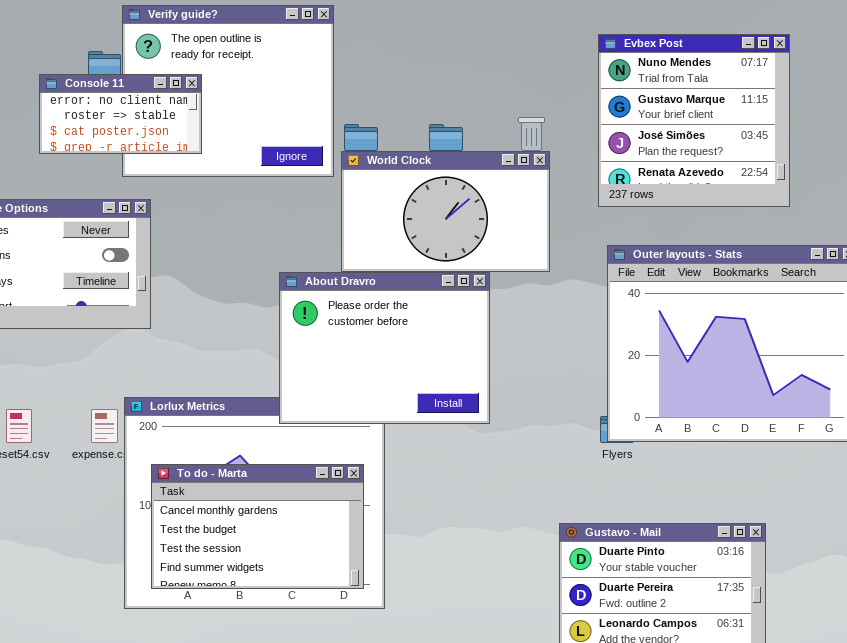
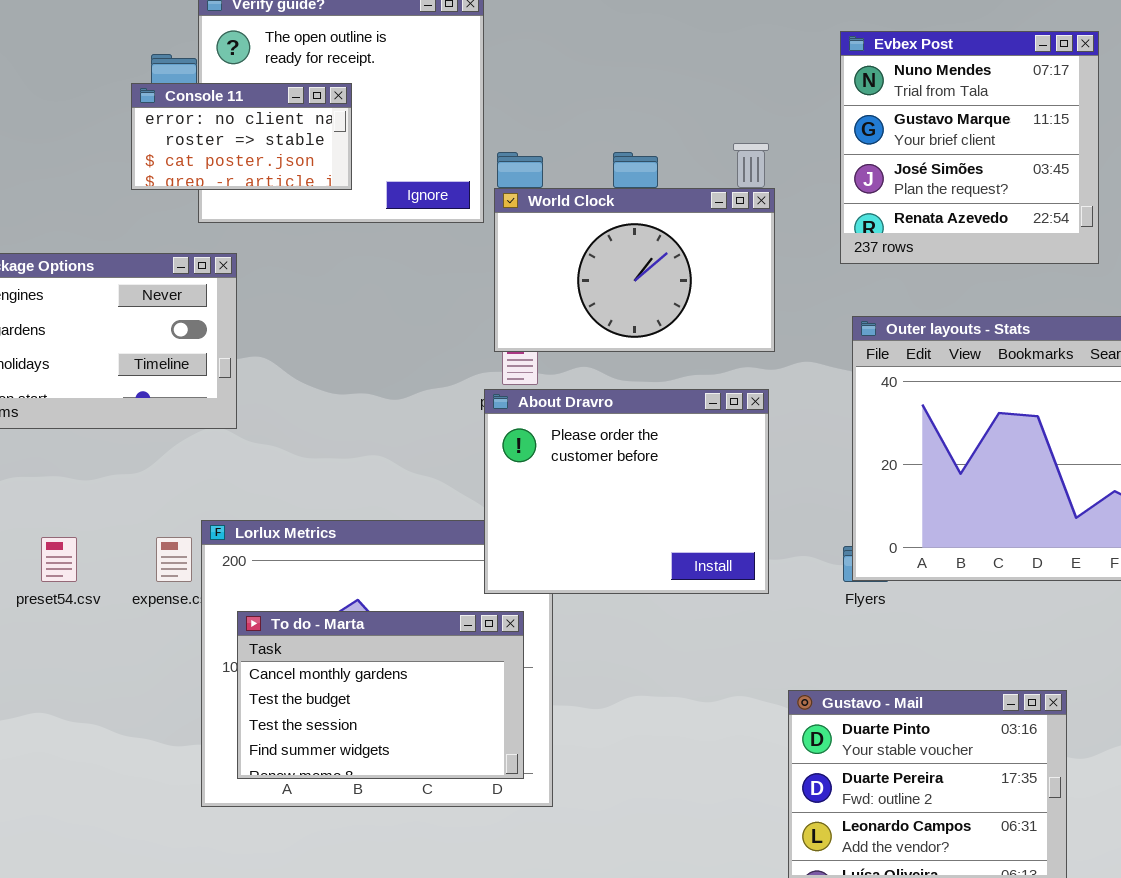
Console 11: [39,74,202,154] -> [131,83,352,190], moved
About Dravro: [279,272,490,424] -> [484,389,769,594], moved

